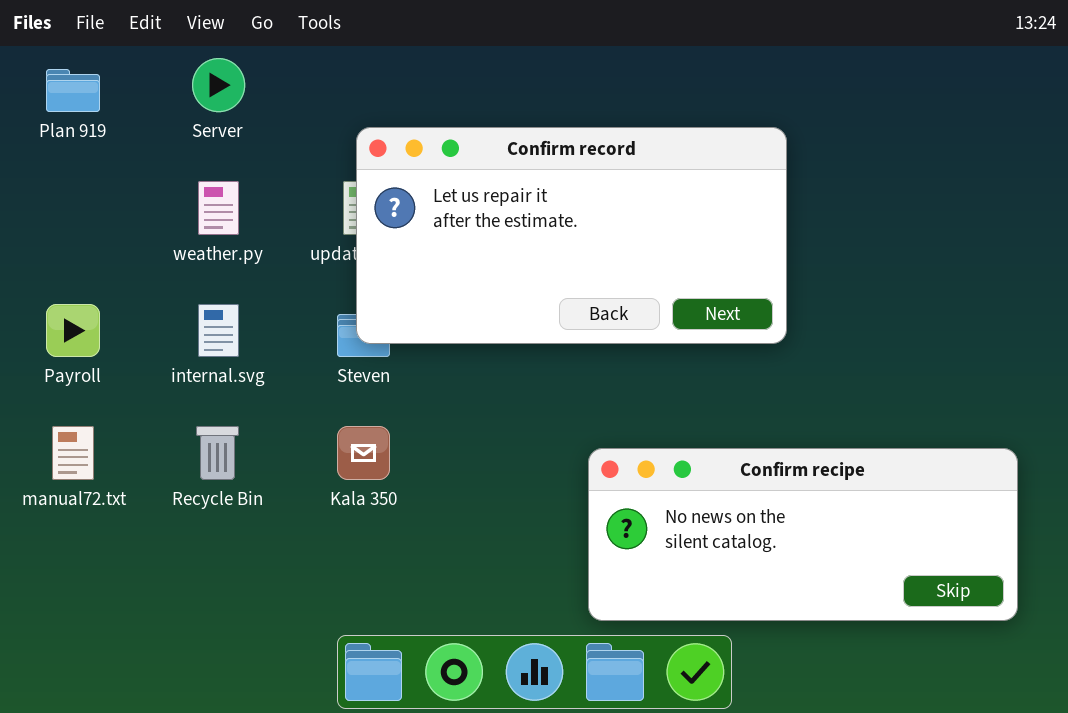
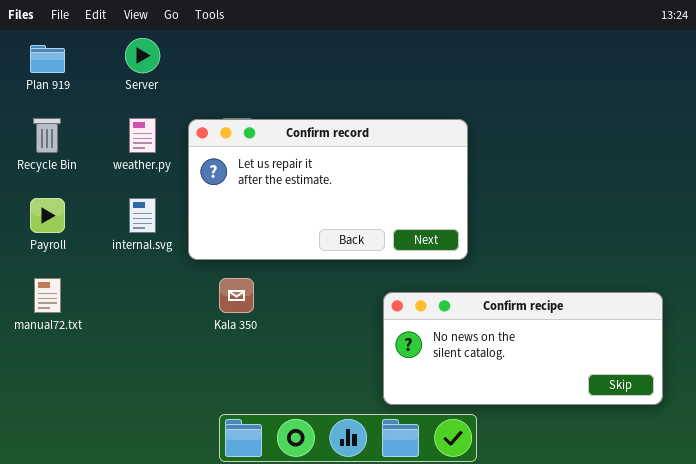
Confirm record: [356,127,787,344] -> [188,119,468,260], moved
Recycle Bin: [196,426,239,480] -> [33,118,61,153], moved

